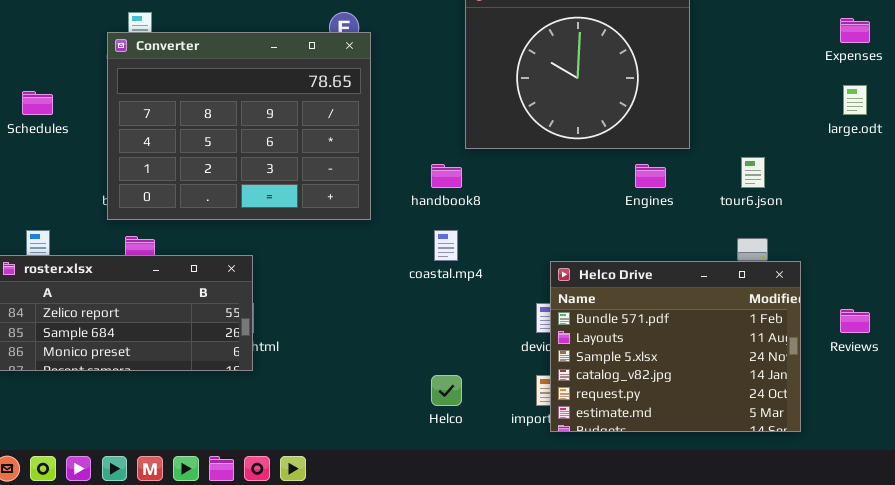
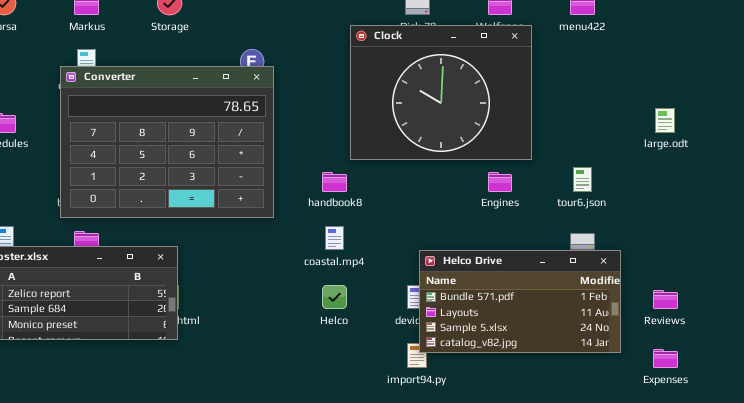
Expenses: [840,18,870,43] -> [653,349,678,368], moved
Helco Drive: [550,261,801,432] -> [419,250,621,353], resized
Helco: [431,375,462,406] -> [322,285,347,309], moved

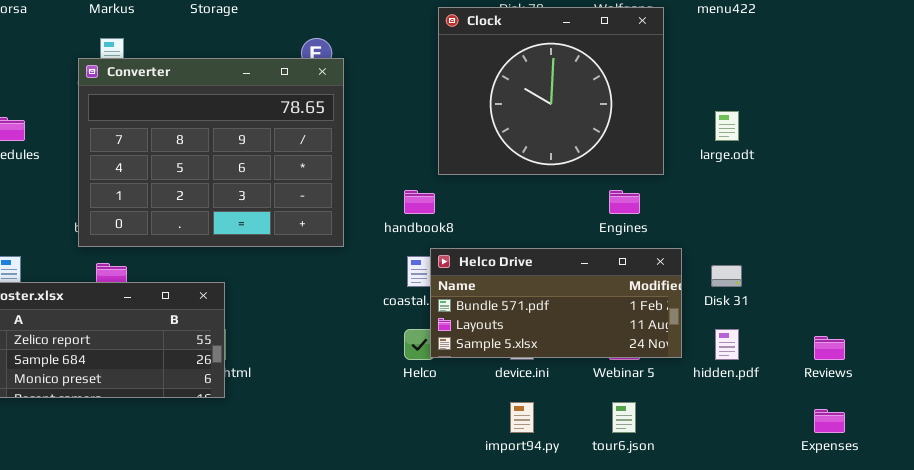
large.odt: [655,108,675,133] -> [715,111,739,141], moved
tour6.json: [573,167,592,192] -> [612,402,636,433], moved
Helco Drive: [419,250,621,353] -> [430,248,682,358], moved, resized

